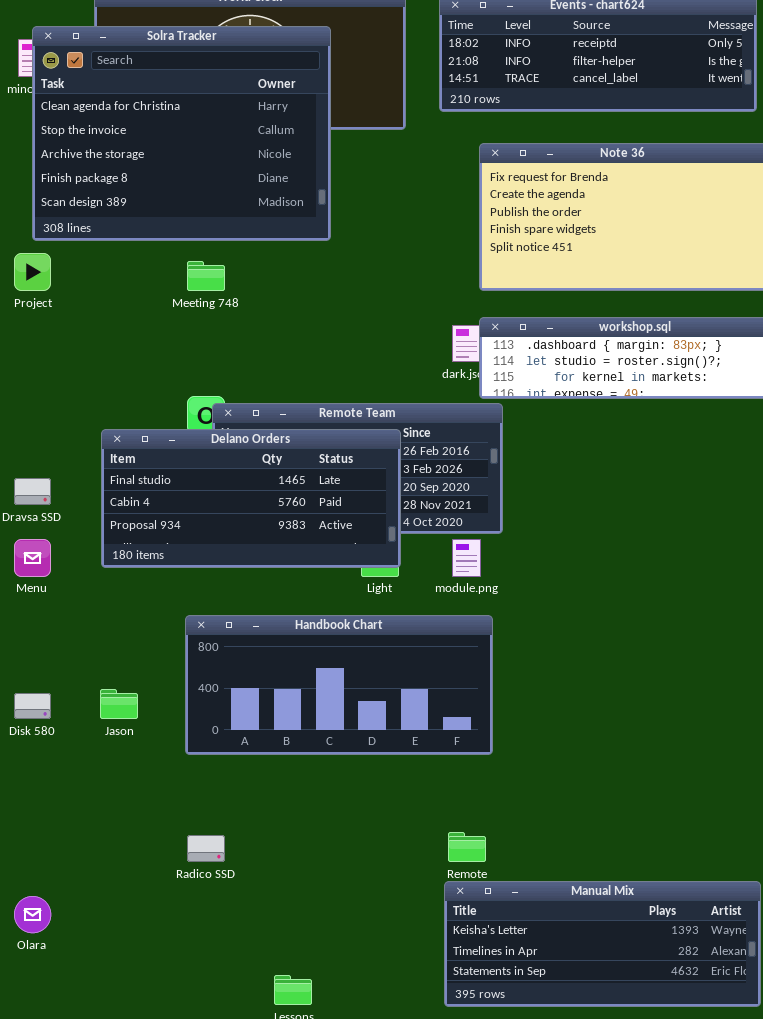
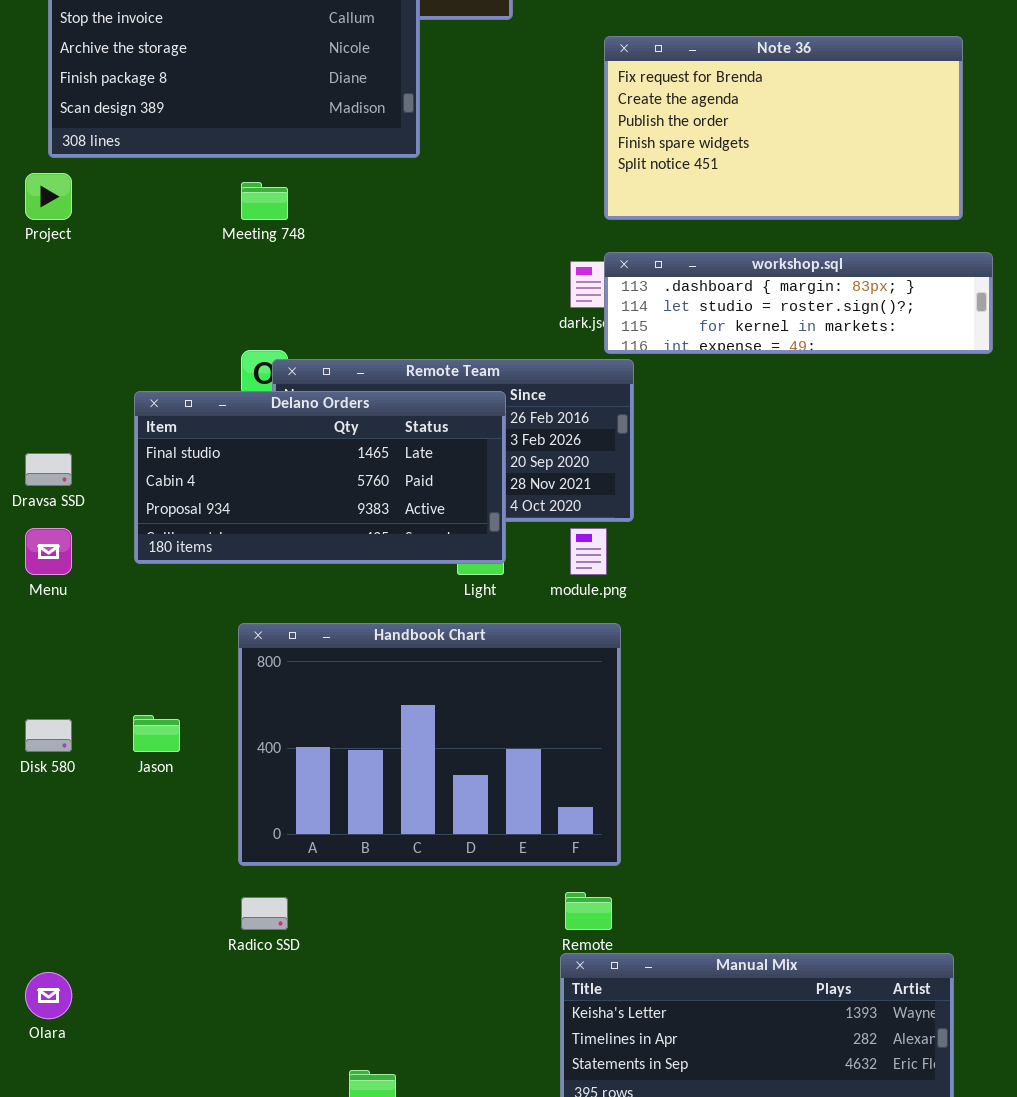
Handbook Chart: [185,615,493,755] -> [238,623,621,866], resized

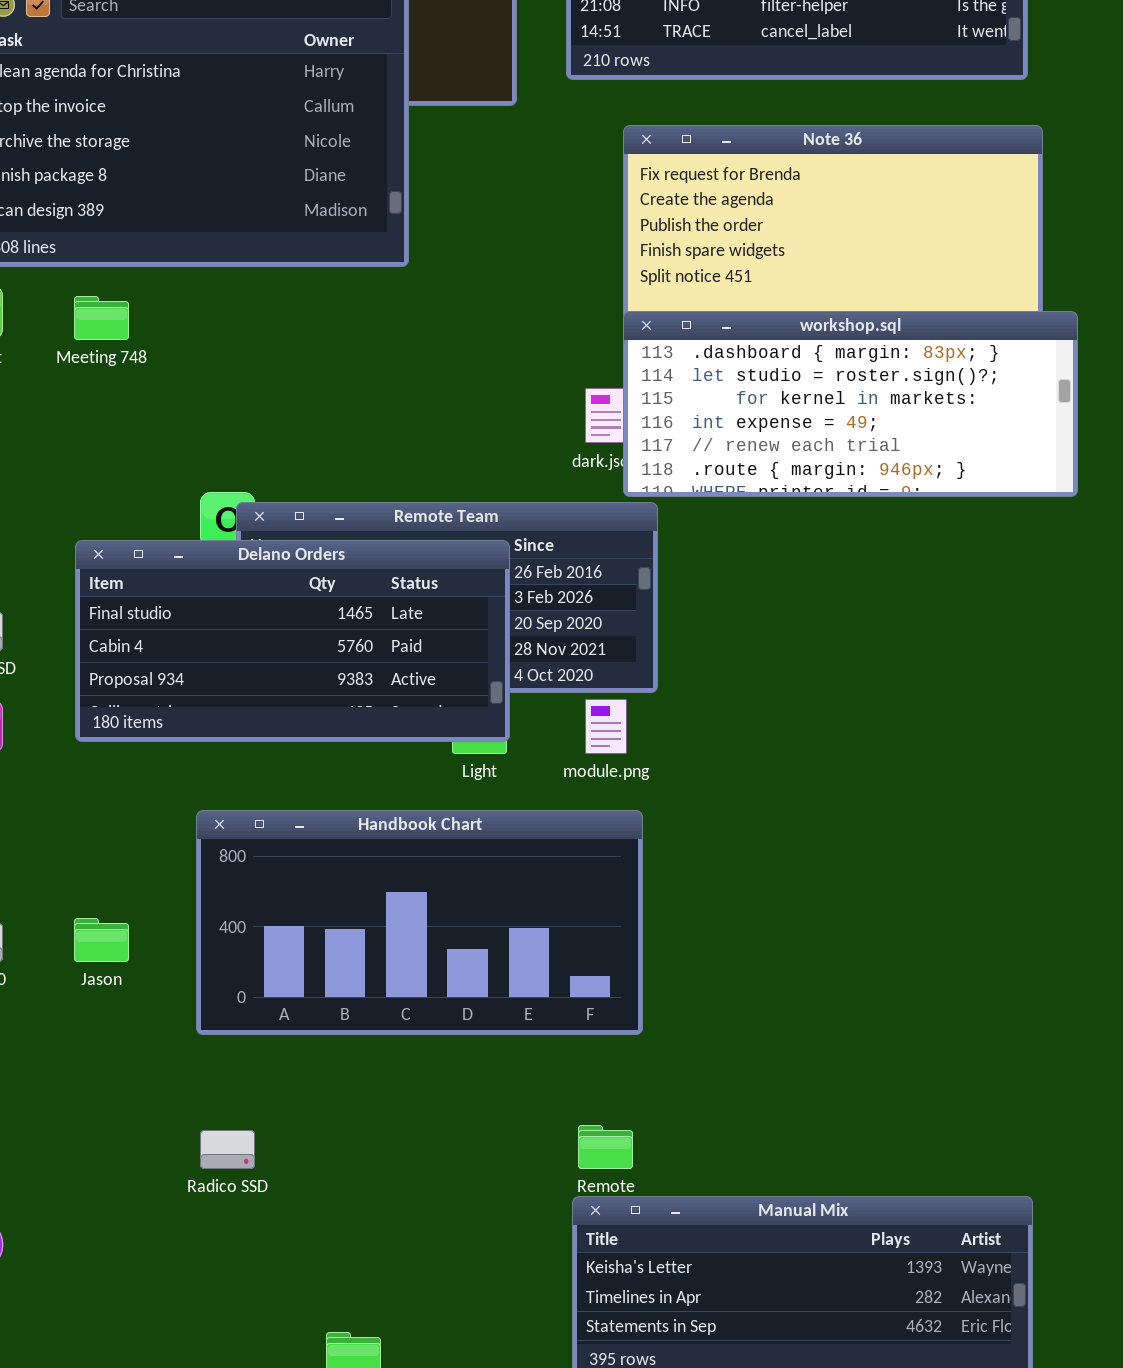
Meeting 748: [241,182,288,220] -> [74,296,129,340], moved
workshop.sql: [604,252,993,354] -> [623,311,1078,497], resized
Handbook Chart: [238,623,621,866] -> [196,810,643,1035], resized

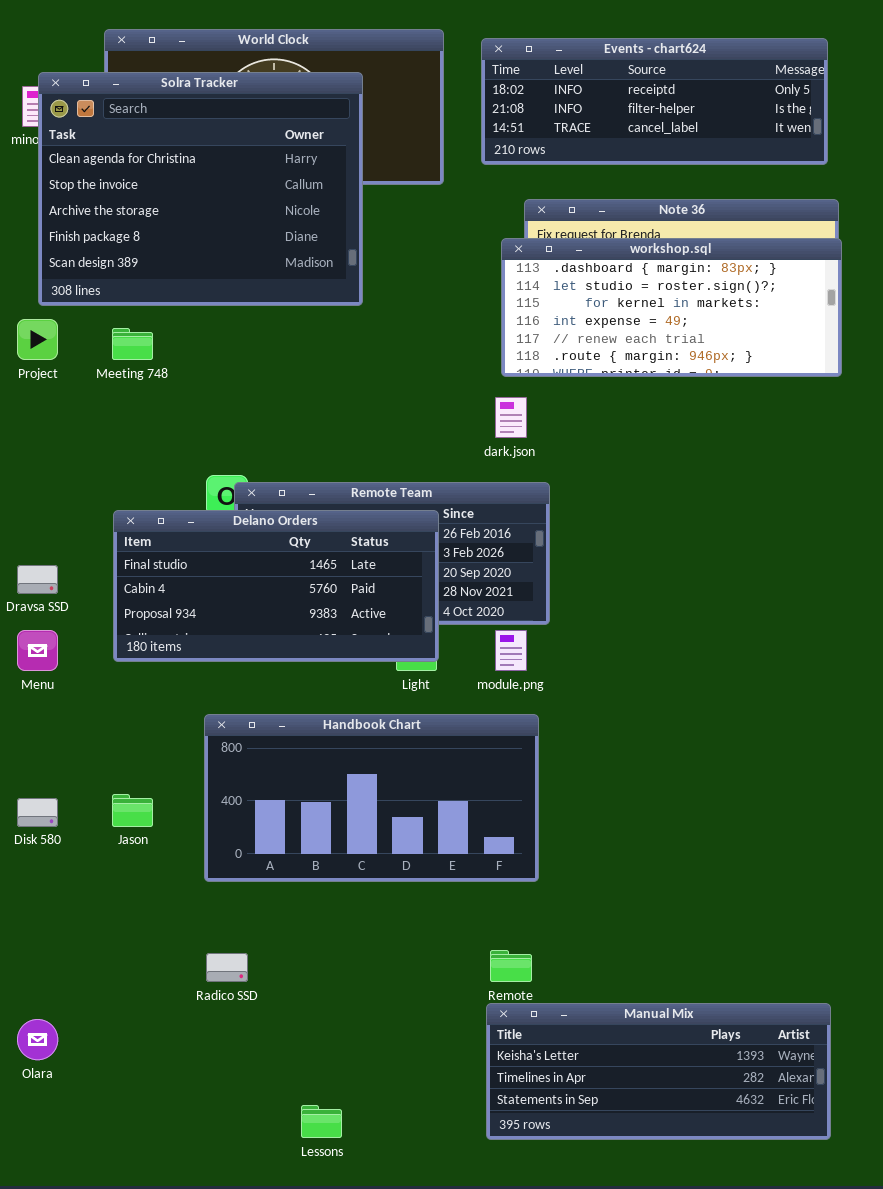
workshop.sql: [623,311,1078,497] -> [501,238,842,377], moved

